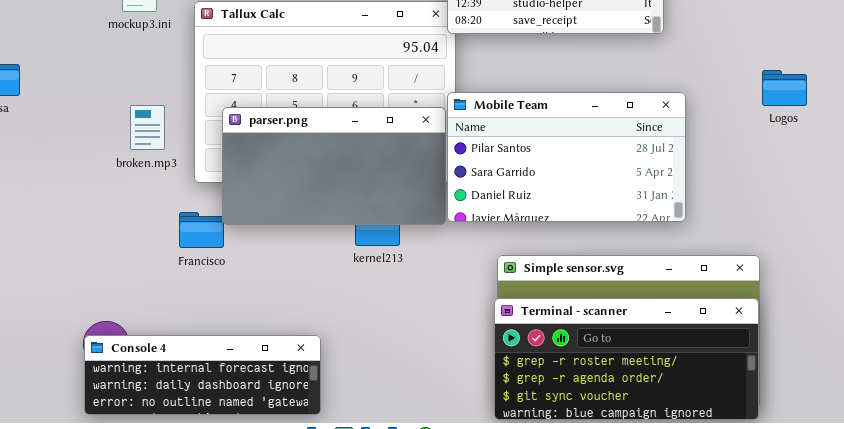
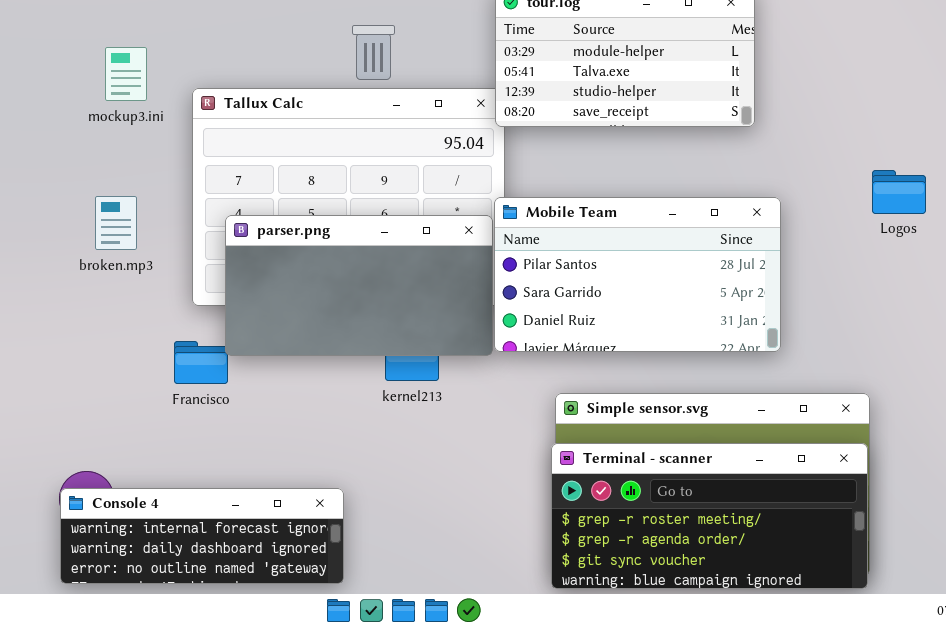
broken.mp3: [130,105,165,150] -> [95,196,137,250], moved

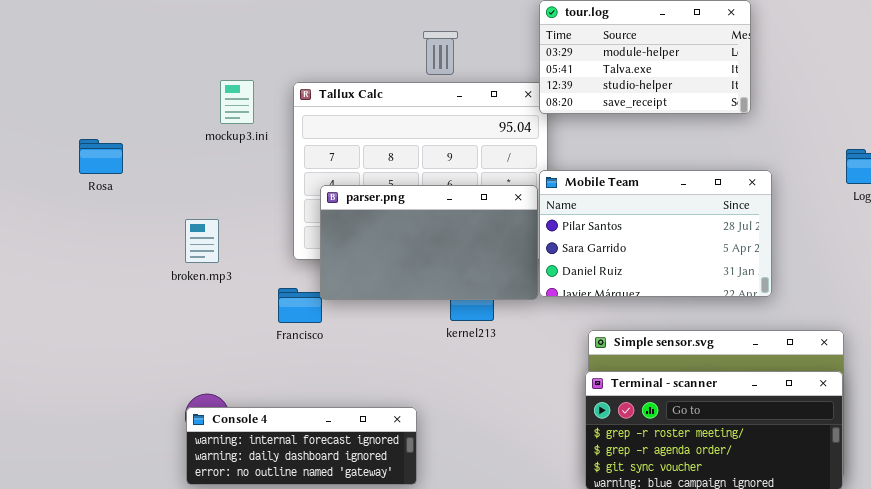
mockup3.ini: [105,47,147,101] -> [220,80,254,124], moved
broken.mp3: [95,196,137,250] -> [185,219,219,263], moved

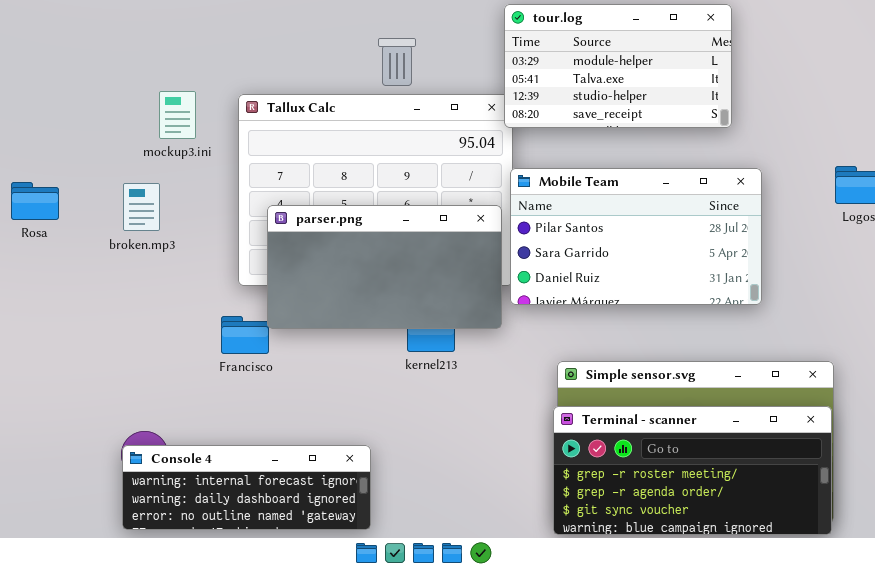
Rosa: [79,139,123,174] -> [11,182,59,220], moved
Mobile Team: [539,170,772,297] -> [510,168,762,305], moved
broken.mp3: [185,219,219,263] -> [123,183,160,231], moved

